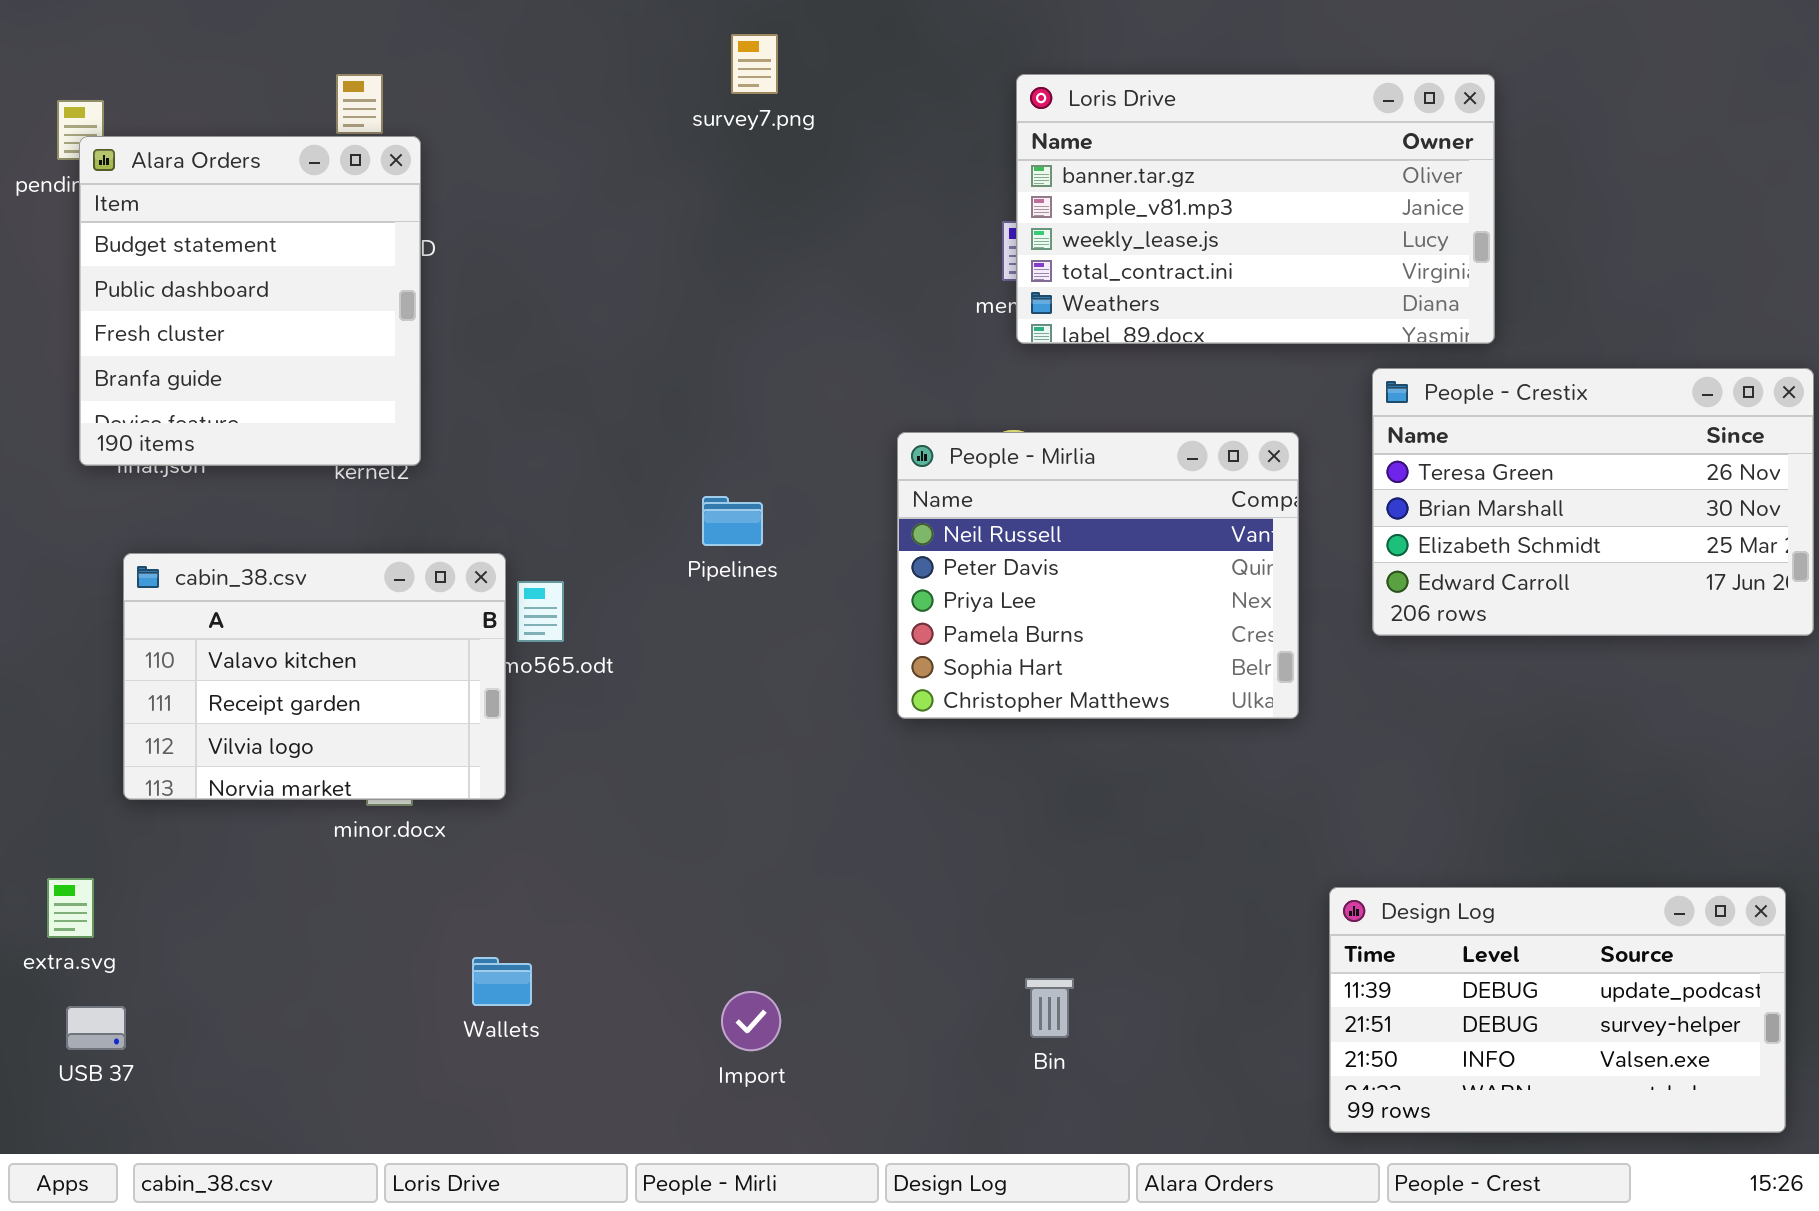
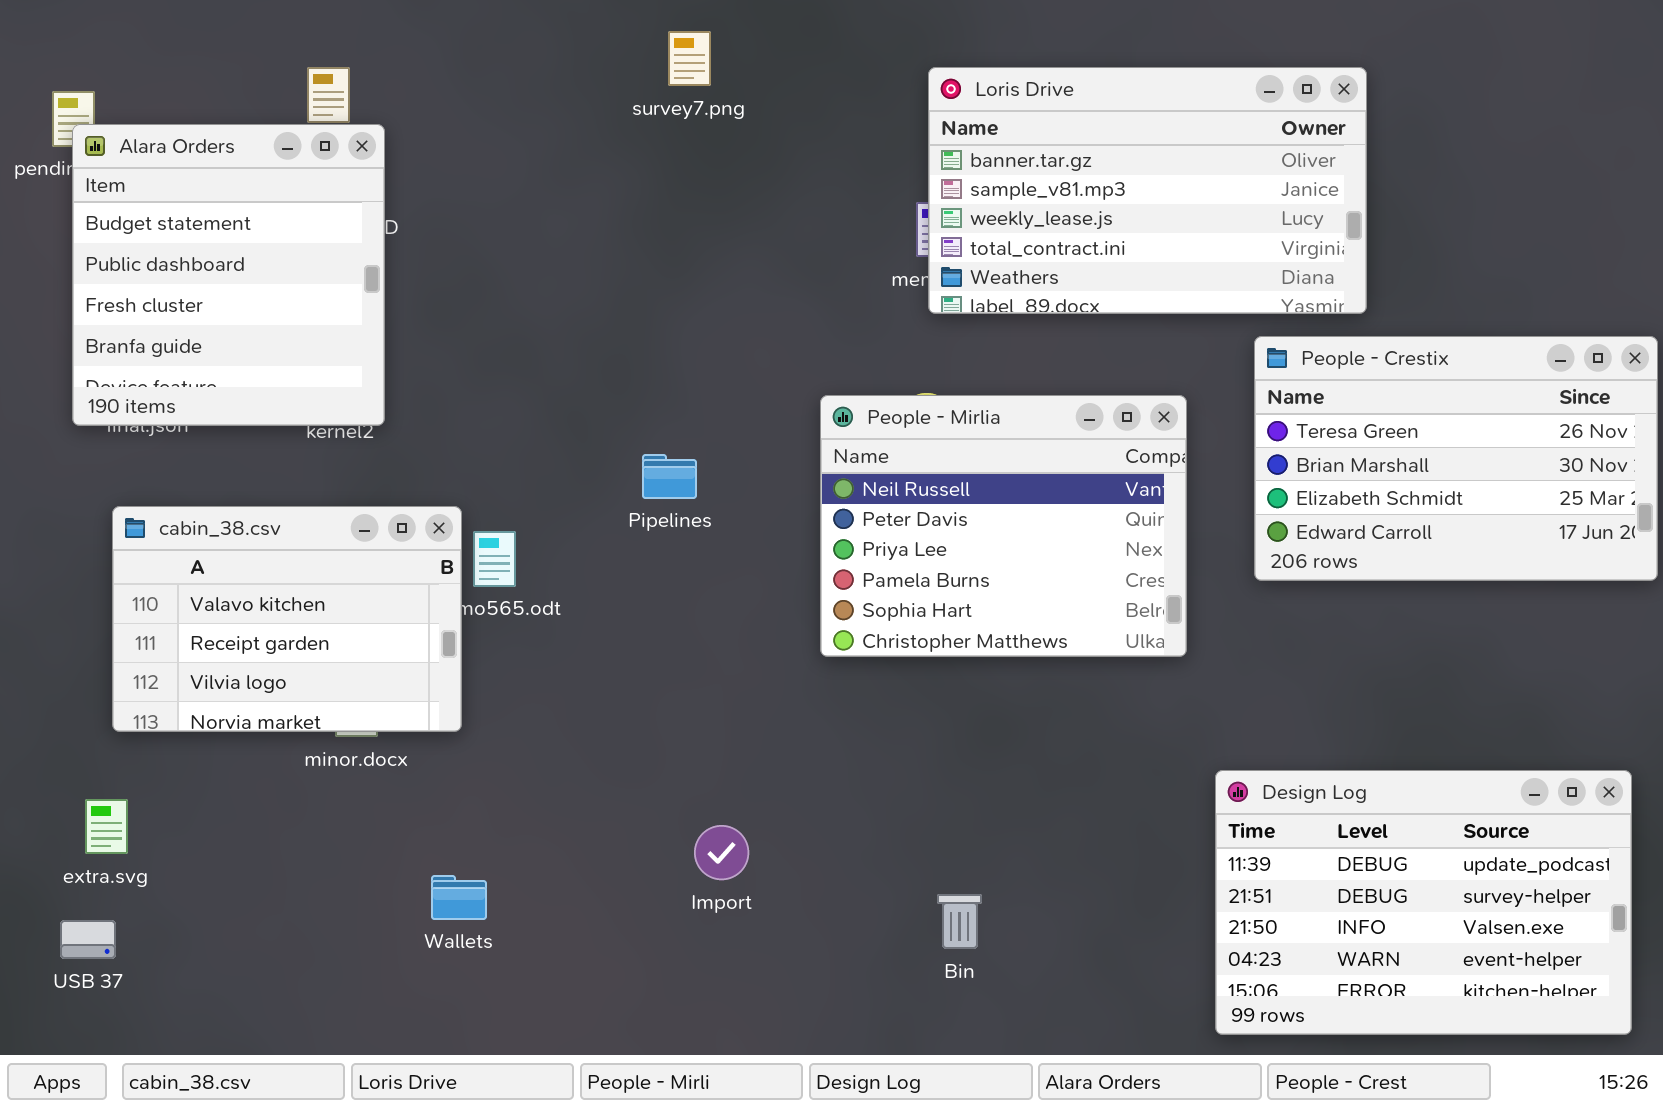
extra.svg: [47,878,94,938] -> [85,799,128,854], moved
Design Log: [1329,887,1786,1133] -> [1215,770,1632,1035], resized
Import: [721,991,781,1051] -> [694,825,749,880], moved

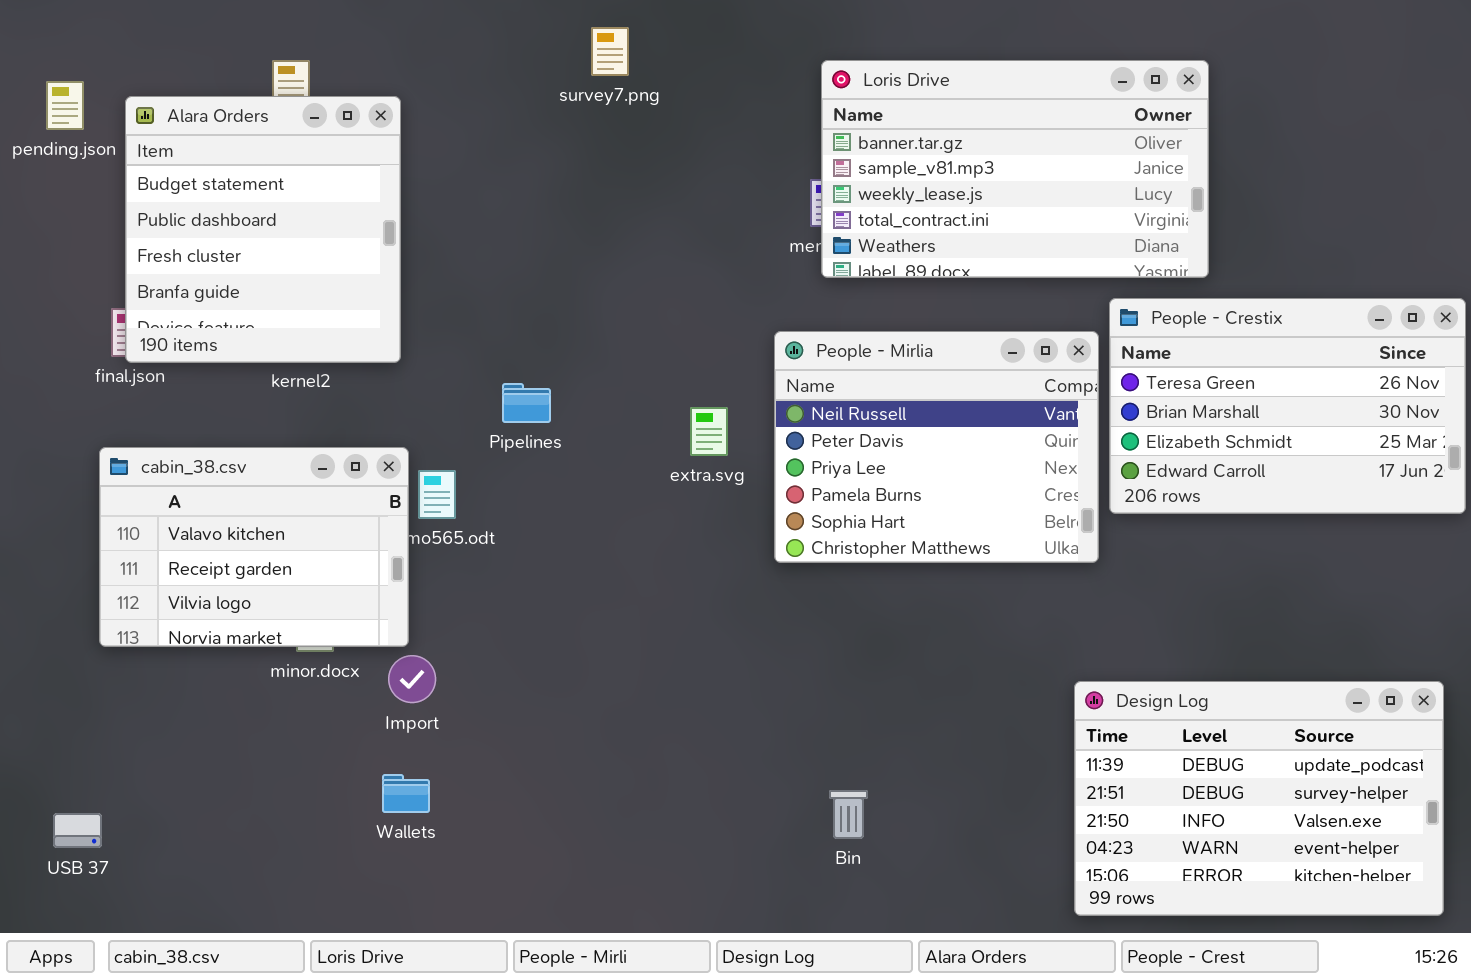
Alara Orders: [72,124,385,426] -> [125,96,401,363], moved
People - Mirlia: [820,395,1187,657] -> [774,331,1099,563], moved
Pipelines: [642,454,697,499] -> [502,383,551,423], moved
extra.svg: [85,799,128,854] -> [690,407,728,456], moved
Import: [694,825,749,880] -> [388,655,436,703], moved

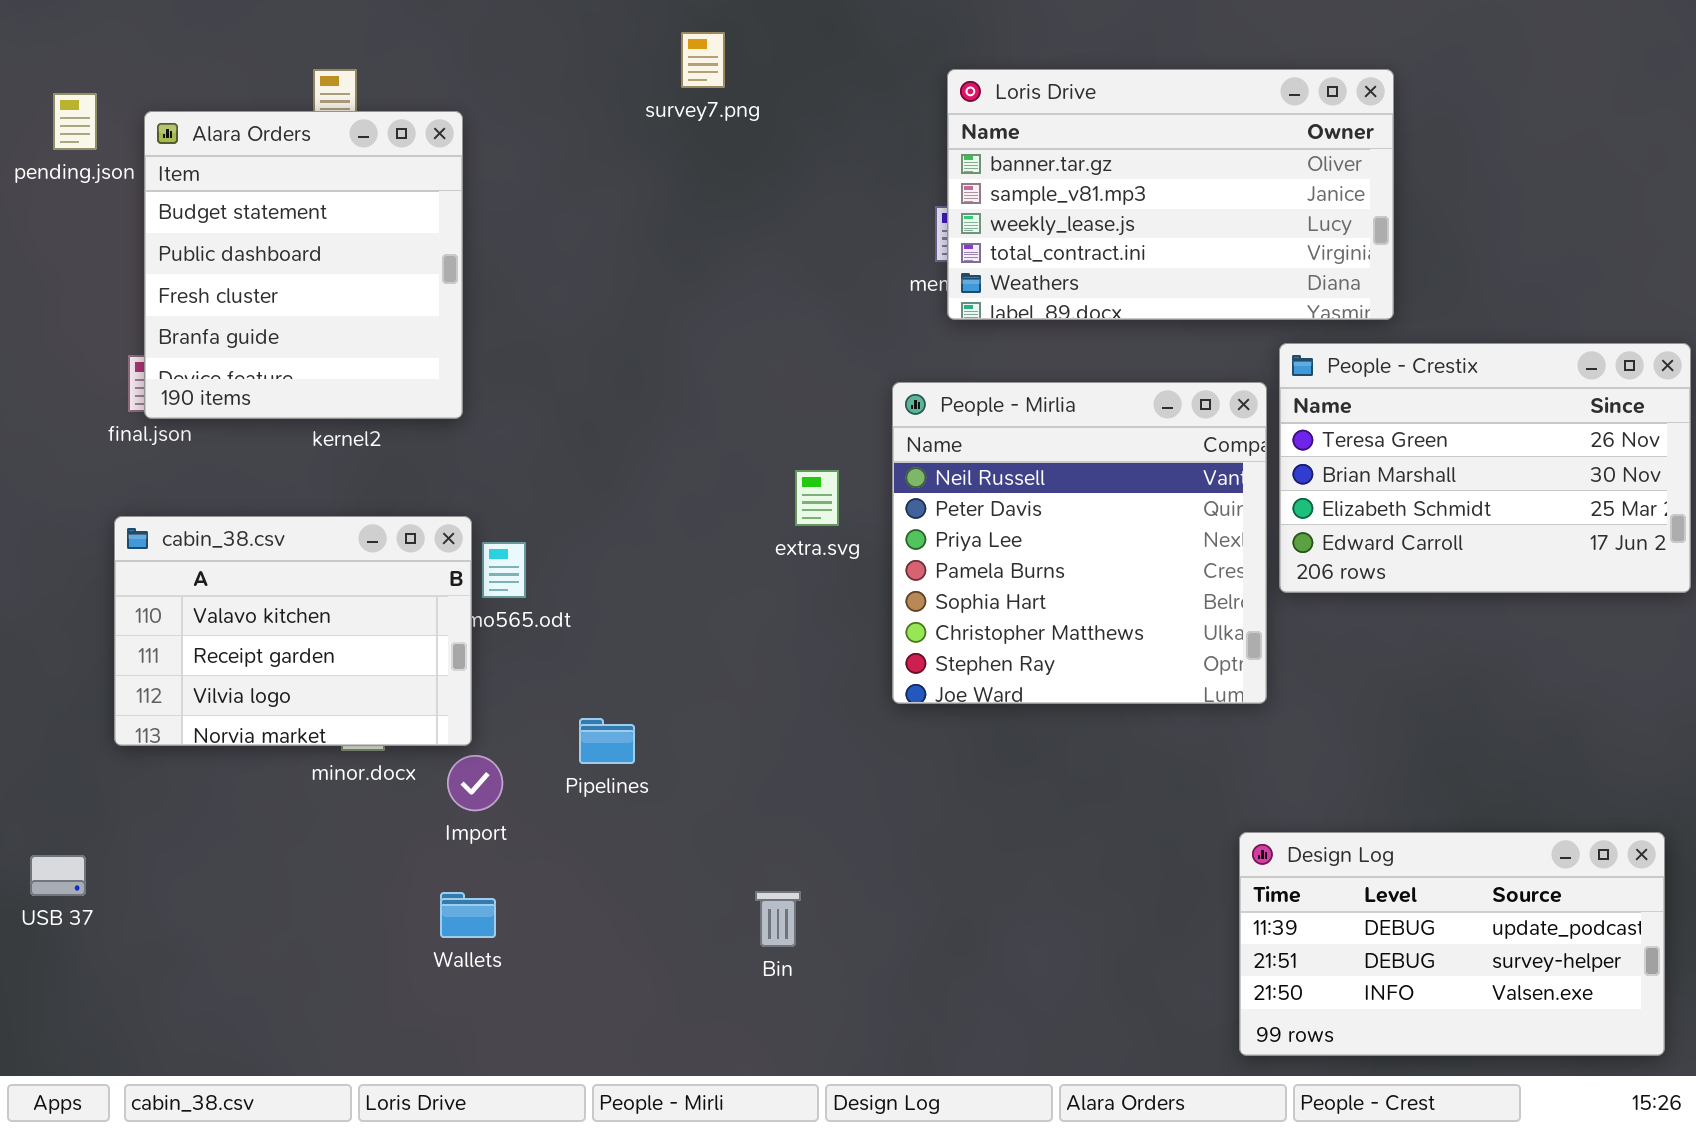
People - Mirlia: [774,331,1099,563] -> [892,382,1267,704], resized
Pipelines: [502,383,551,423] -> [579,718,635,764], moved
Design Log: [1074,681,1444,916] -> [1239,832,1665,1056], resized
Bin: [829,790,868,839] -> [755,891,801,947], moved
USB 37: [53,813,102,848] -> [30,855,86,896], moved

